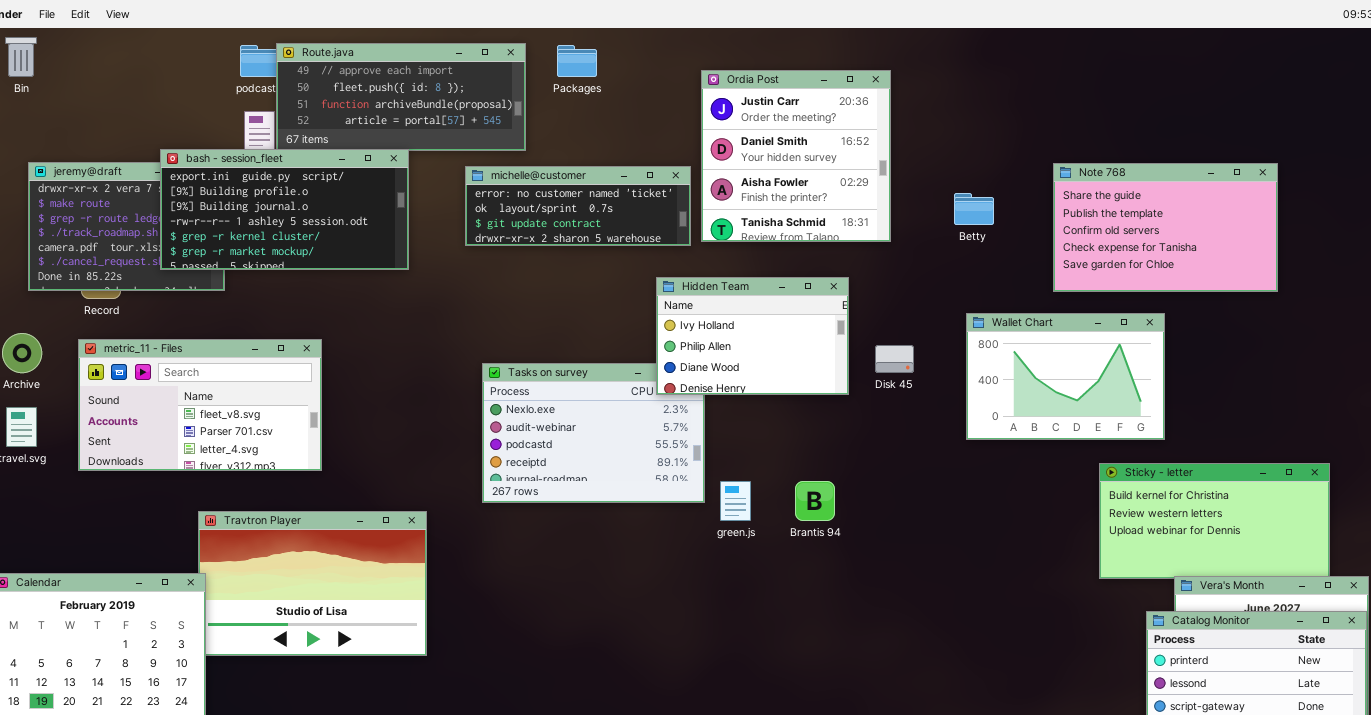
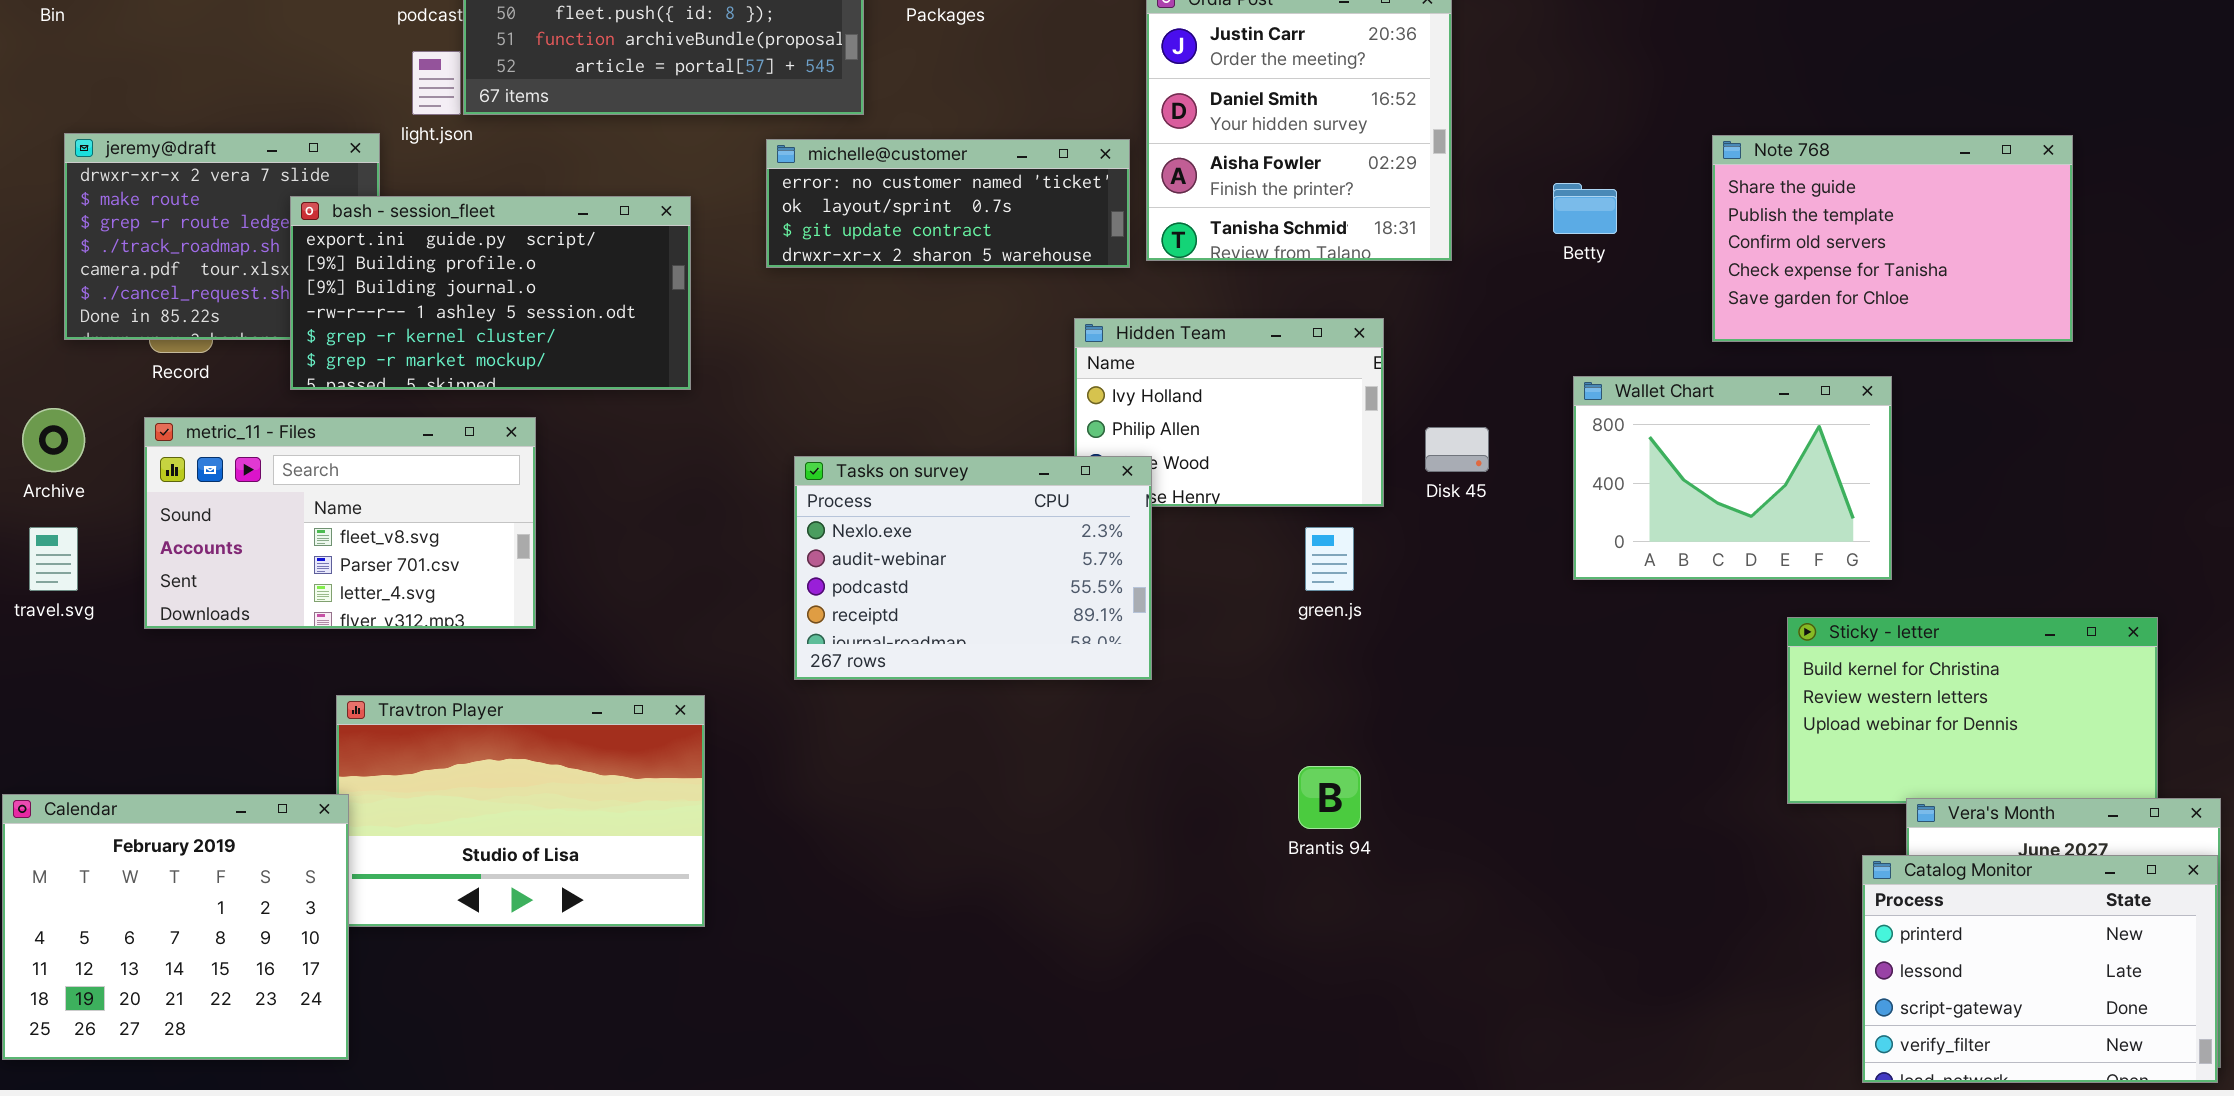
bash - session_fleet: [160,149,409,270] -> [290,196,691,390], moved
Tasks on survey: [482,363,705,503] -> [794,456,1152,680], raised
green.js: [720,481,751,521] -> [1305,527,1354,591], moved
Brantis 94: [795,481,835,521] -> [1298,766,1361,829], moved

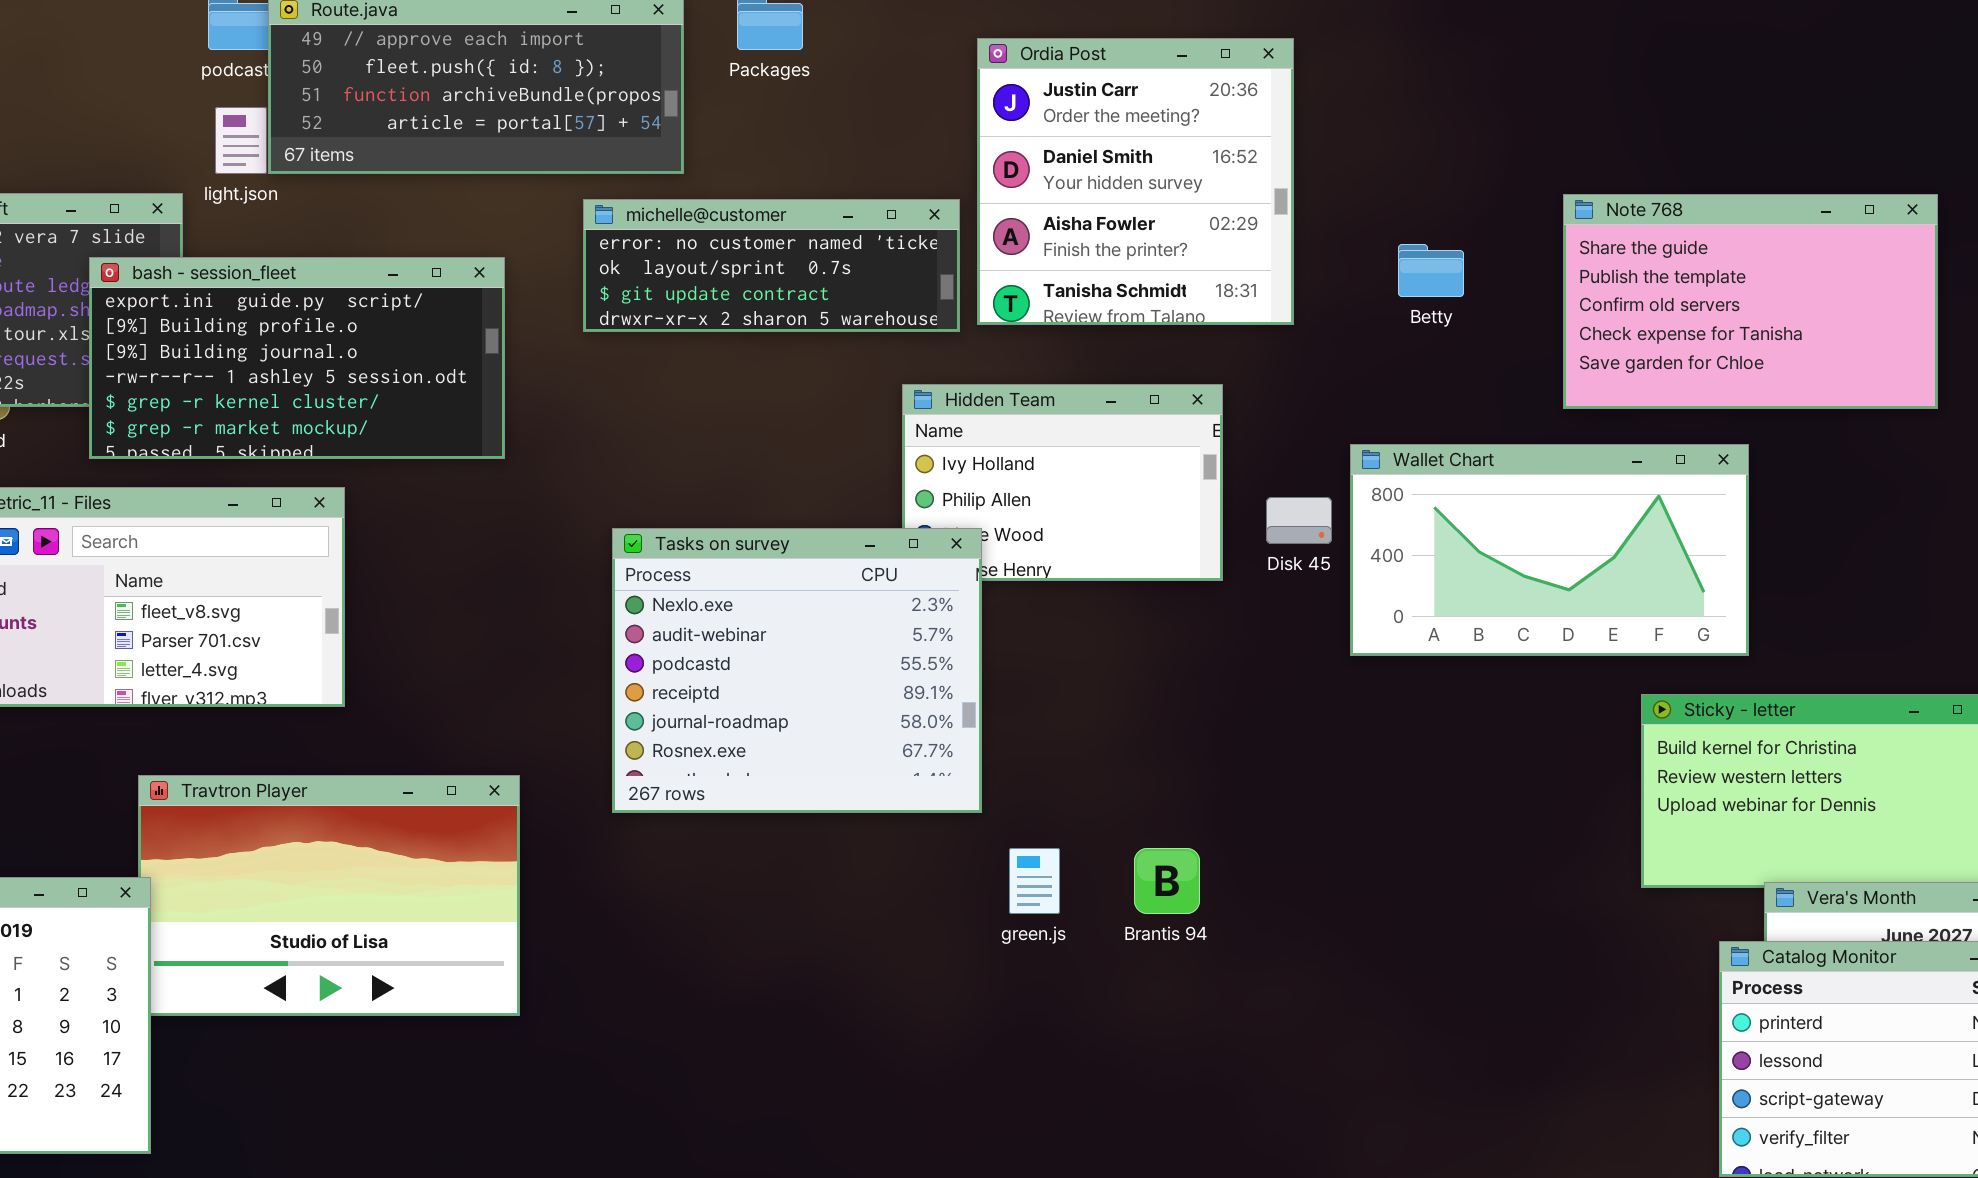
Wallet Chart: [1573,376,1892,580] -> [1350,444,1749,656], resized
Tasks on survey: [794,456,1152,680] -> [612,528,982,813], resized
green.js: [1305,527,1354,591] -> [1009,848,1060,914], moved

